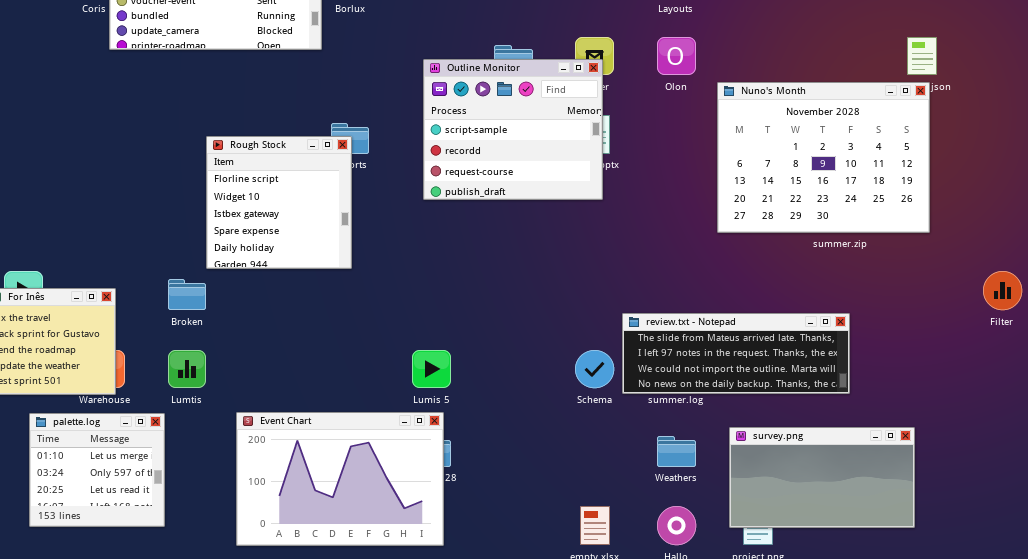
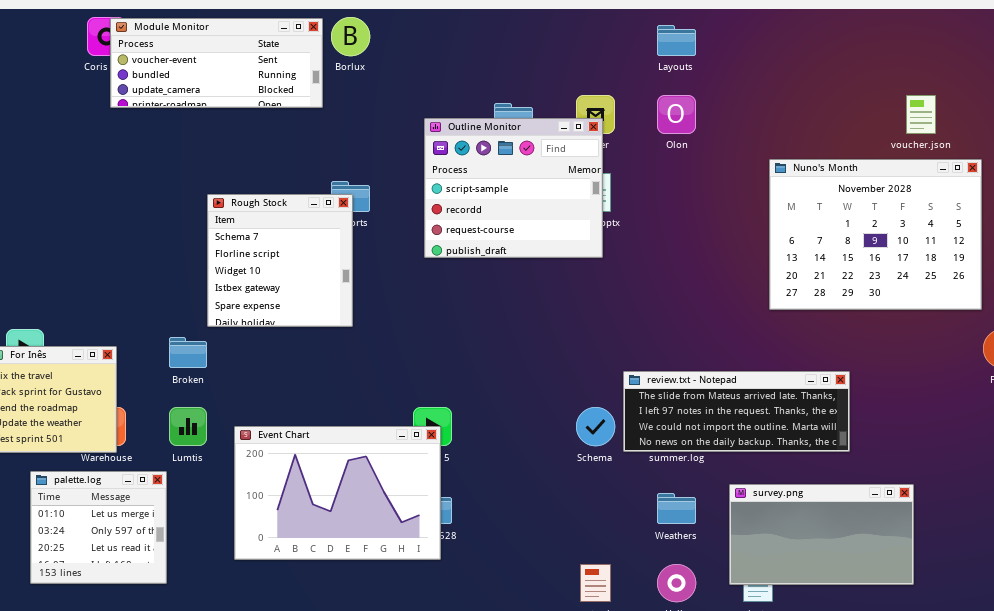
Nuno's Month: [717,82,930,233] -> [769,159,982,310], moved
Rough Stock: [206,136,352,269] -> [207,194,353,327], scrolled up 1 row
Event Chart: [236,412,444,546] -> [234,426,441,560], moved

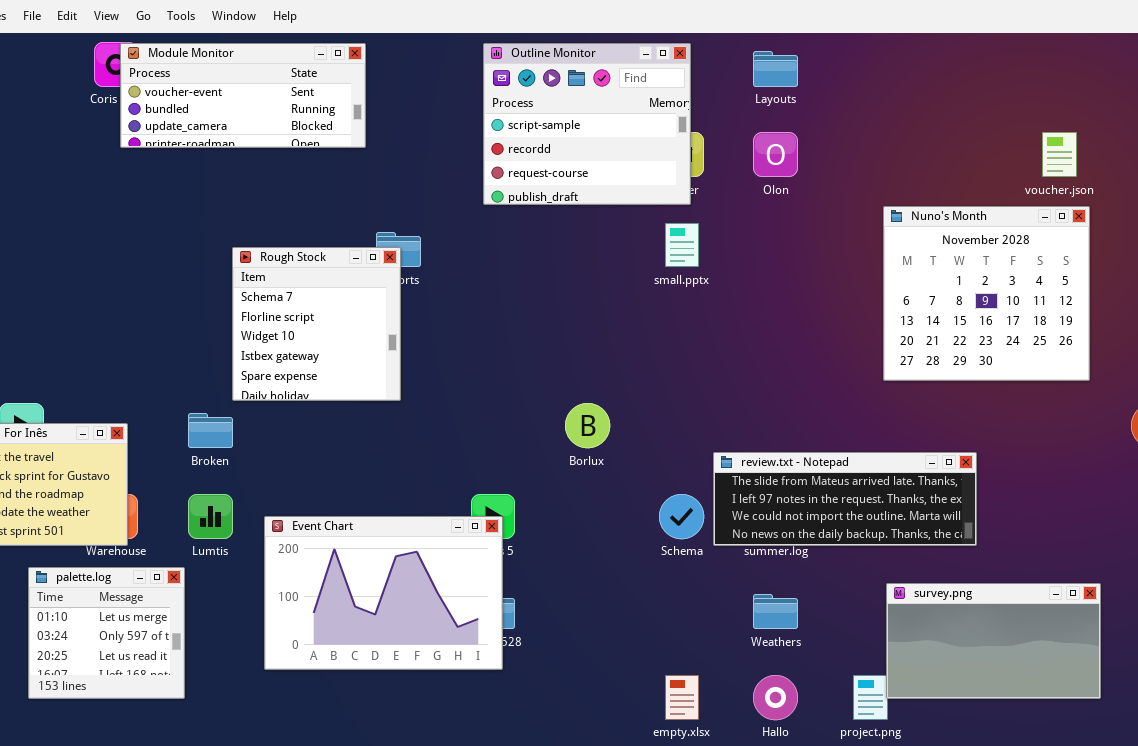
Borlux: [331,17,370,56] -> [565,403,610,448], moved
Outline Monitor: [424,118,603,258] -> [483,43,691,205], moved
Nuno's Month: [769,159,982,310] -> [883,206,1090,381], resized
survey.png: [729,484,914,585] -> [886,583,1101,699], moved

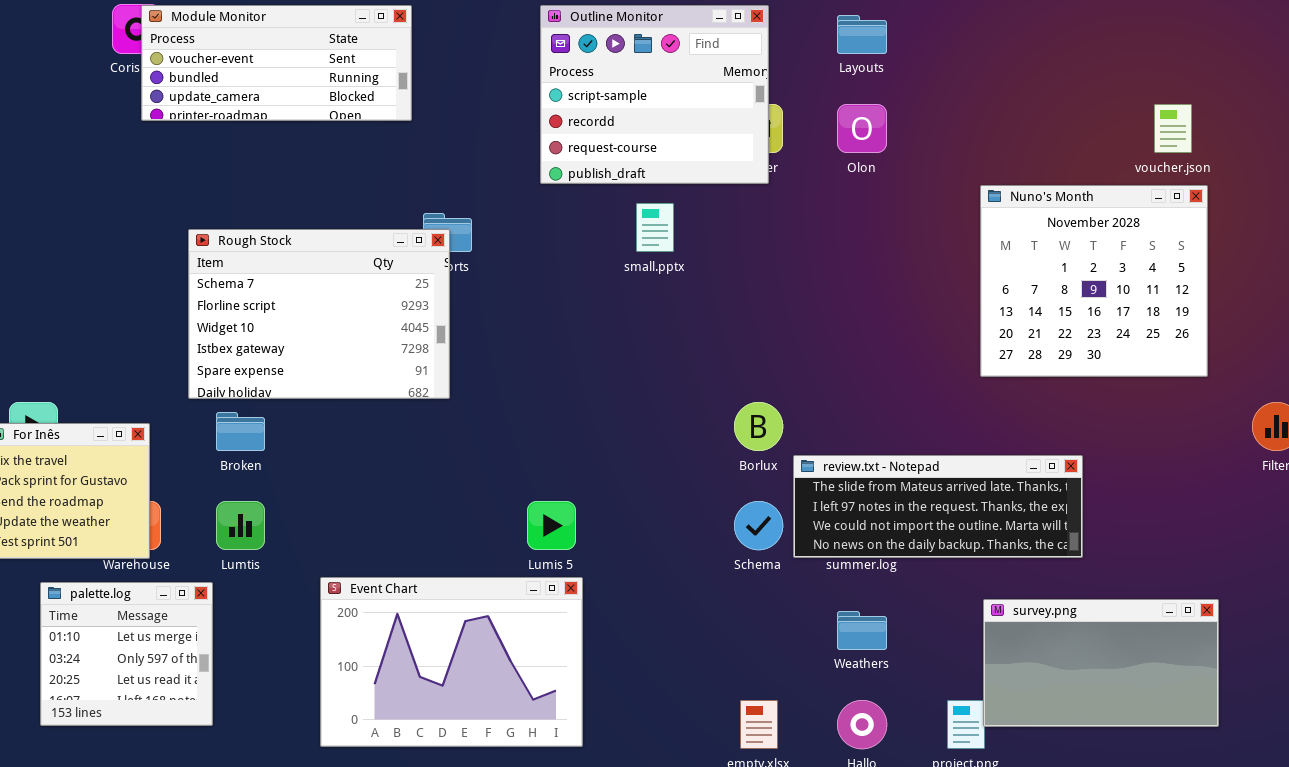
small.pptx: [665,223,699,267] -> [636,203,674,252], moved
Rough Stock: [232,247,401,401] -> [188,229,450,399], resized
Borlux: [565,403,610,448] -> [734,402,783,451], moved
Event Chart: [264,516,503,670] -> [320,577,583,747], moved

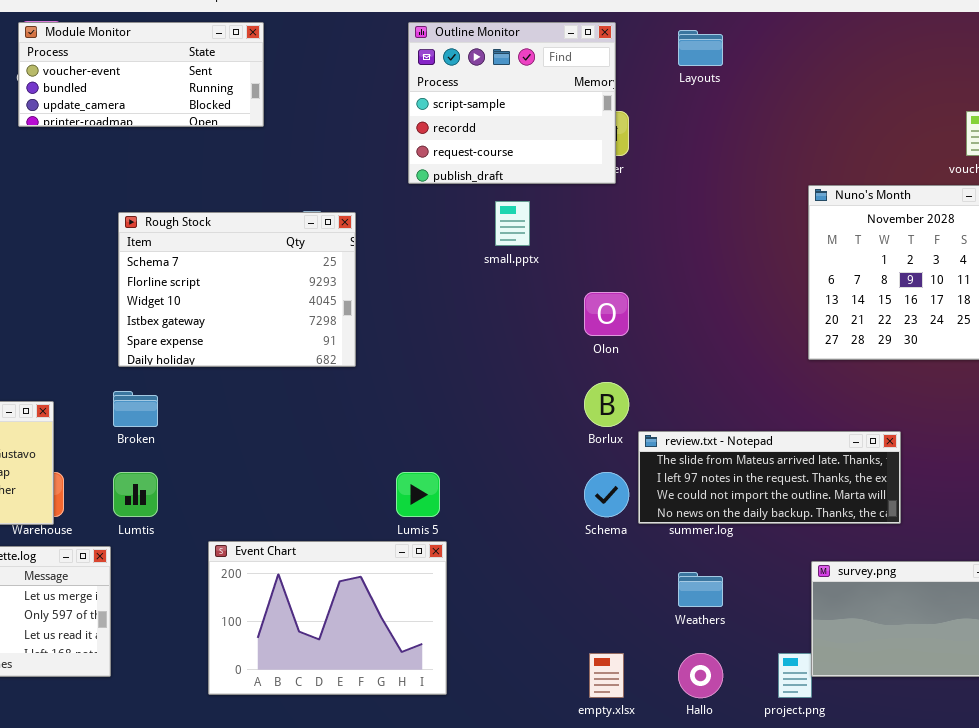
Module Monitor: [141,5,412,121] -> [18,22,264,127], moved
Olon: [837,104,887,153] -> [584,292,629,336], moved
Rough Stock: [188,229,450,399] -> [118,212,356,367], moved

